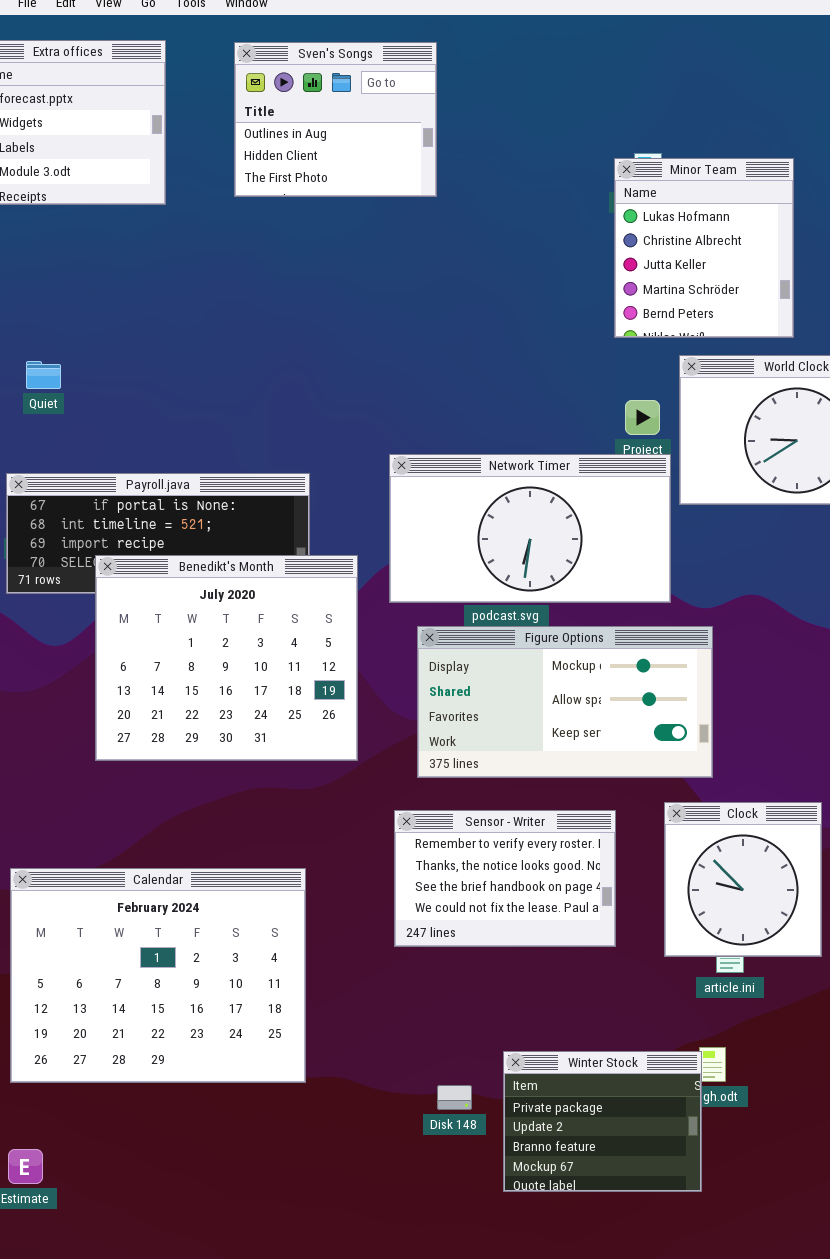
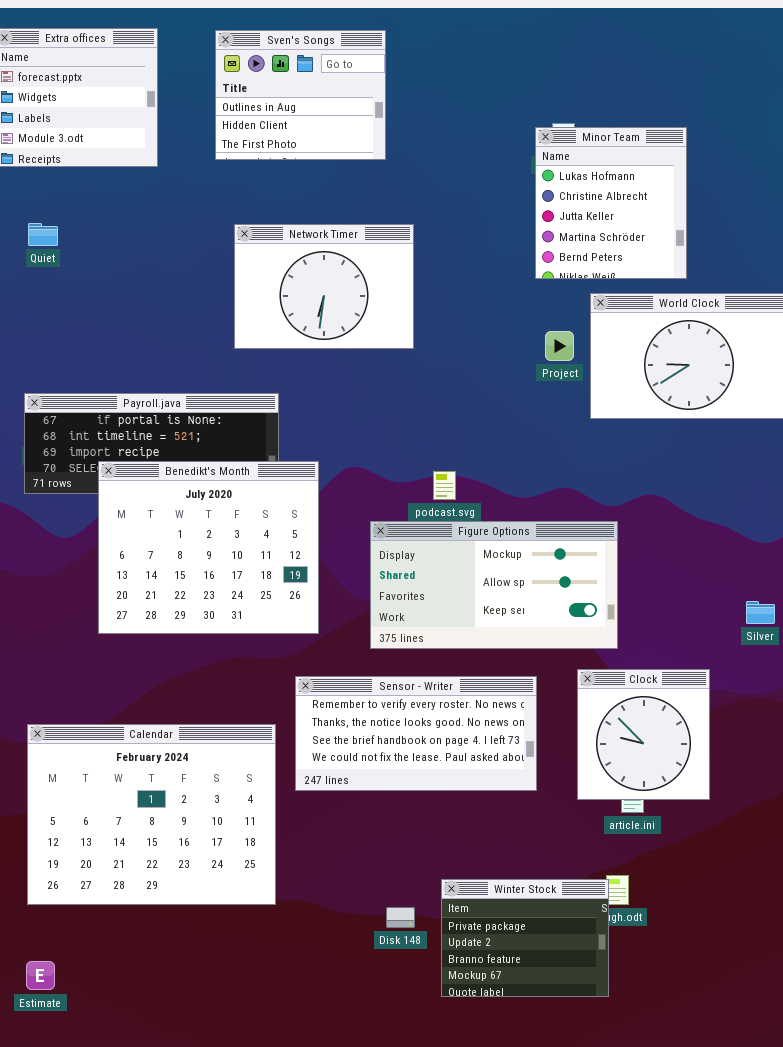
Quiet: [26,361,61,389] -> [28,223,58,246], moved
Network Timer: [389,454,671,603] -> [234,224,414,349], moved, resized
Sensor - Writer: [394,810,616,947] -> [295,676,537,791], resized

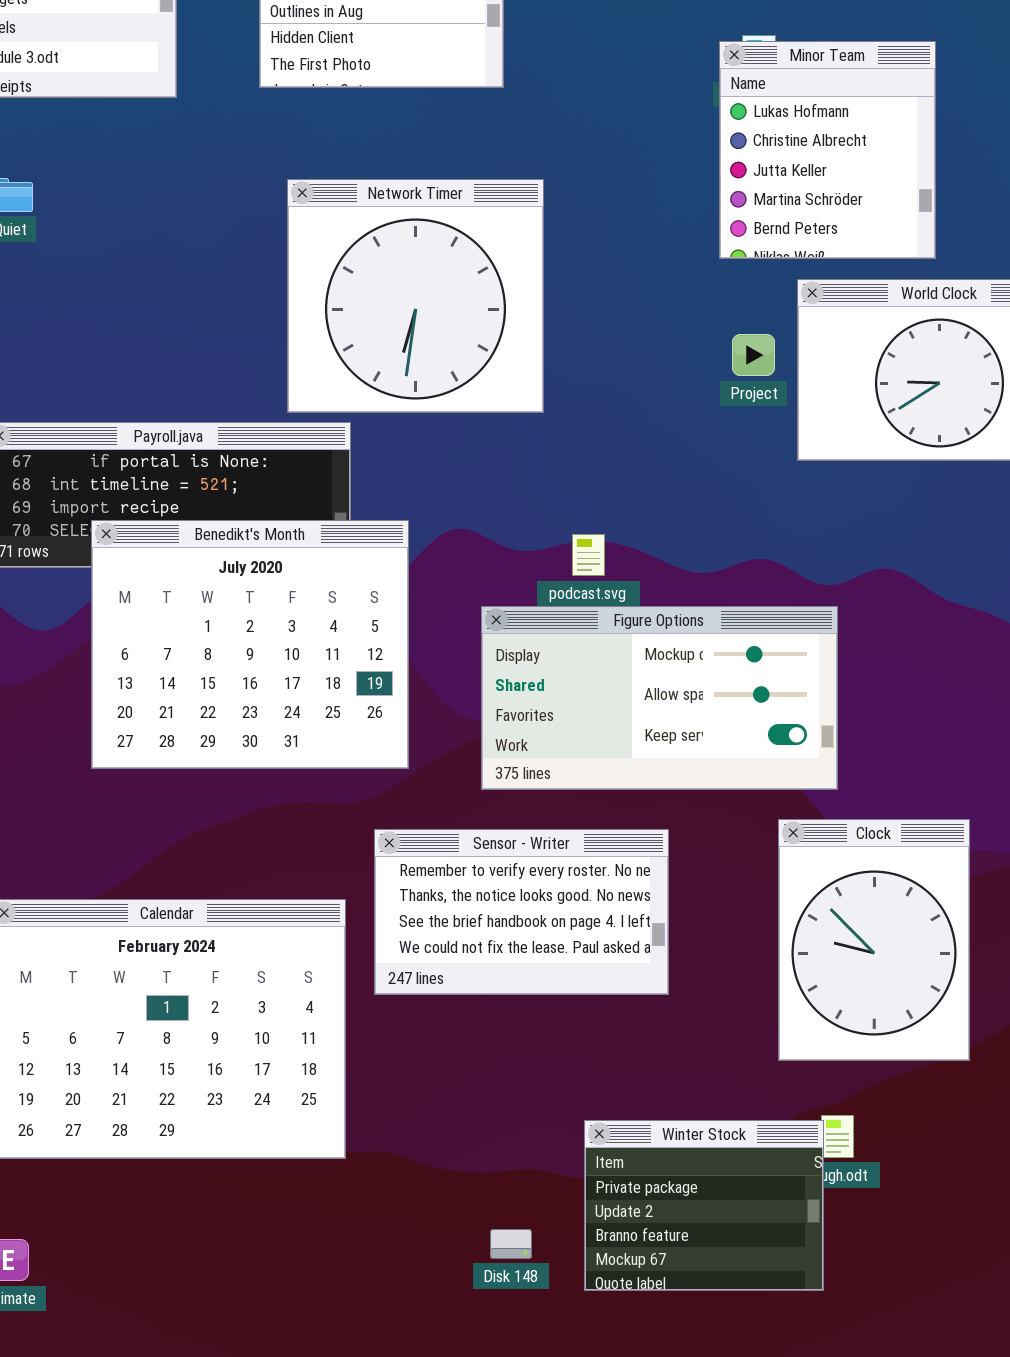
Network Timer: [234,224,414,349] -> [287,179,544,413], resized
Clock: [577,669,710,800] -> [778,819,970,1061], resized
Sensor - Writer: [295,676,537,791] -> [374,829,669,995], resized
Disk 148: [386,907,415,928] -> [490,1229,532,1259], moved

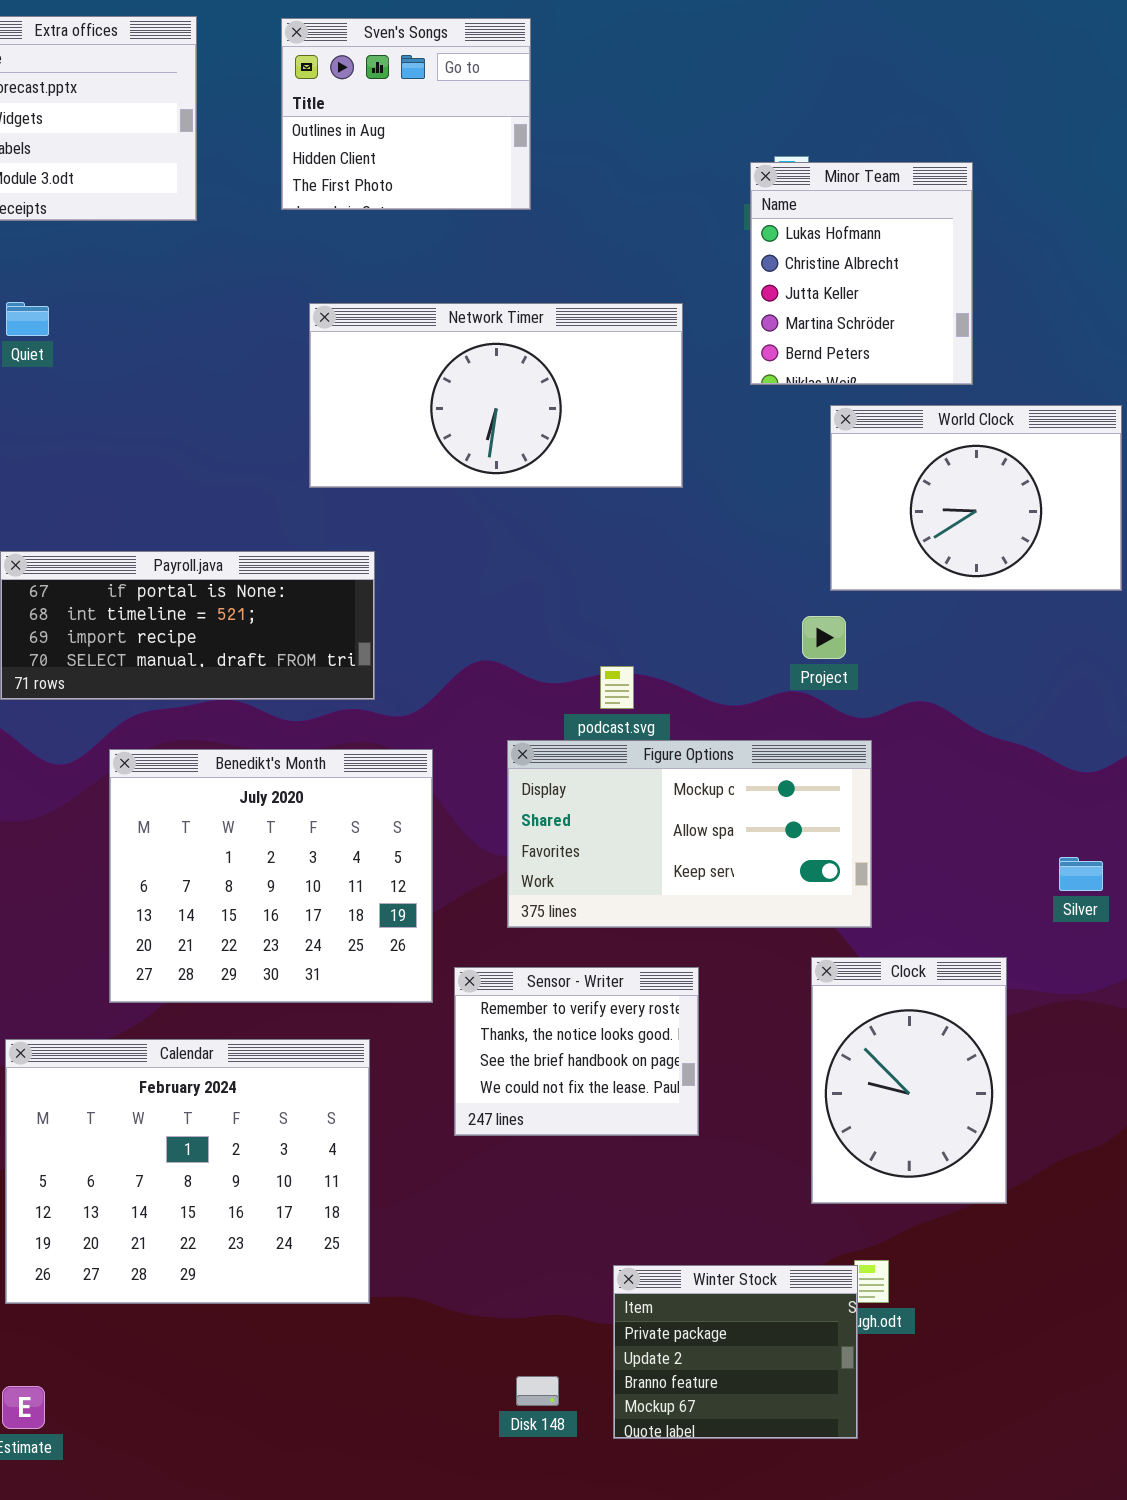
Network Timer: [287,179,544,413] -> [309,303,683,488], resized
Project: [732,334,775,376] -> [802,616,846,659], moved
Benedikt's Month: [91,520,409,769] -> [109,749,433,1003], moved
Sensor - Writer: [374,829,669,995] -> [454,967,699,1136], resized

